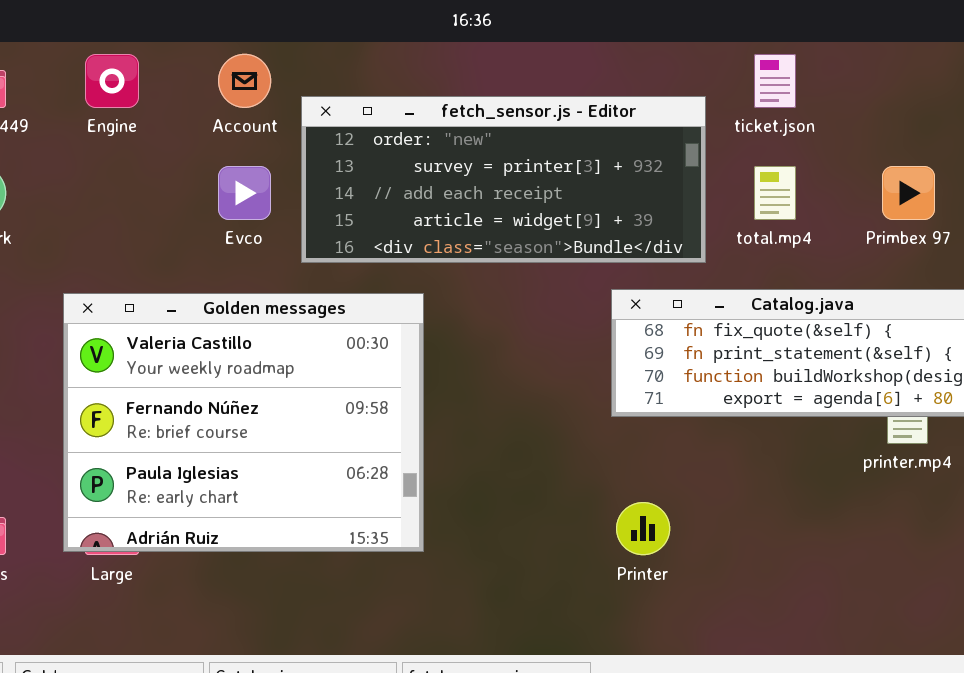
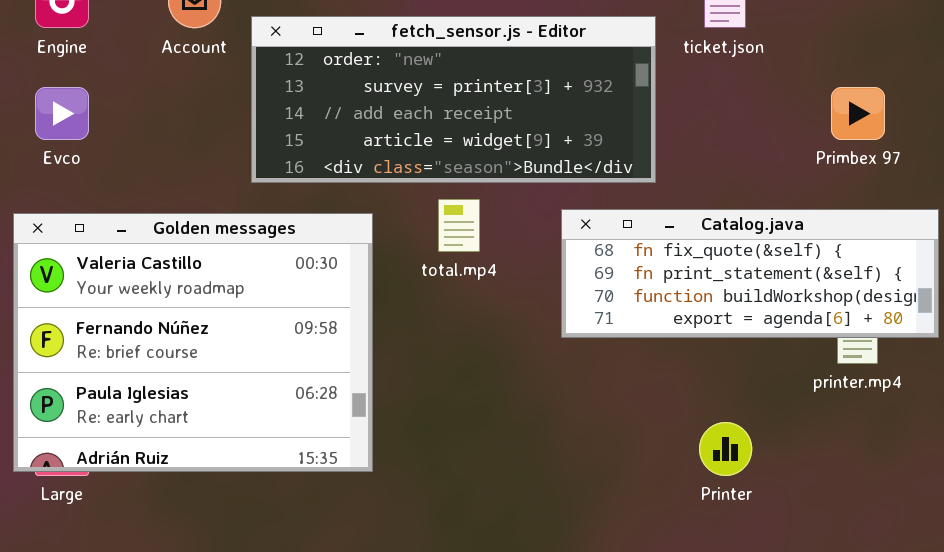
Evco: [218,166,271,220] -> [35,87,89,140], moved
total.mp4: [754,166,796,220] -> [438,199,480,252], moved
Printer: [616,502,670,555] -> [699,422,752,476], moved

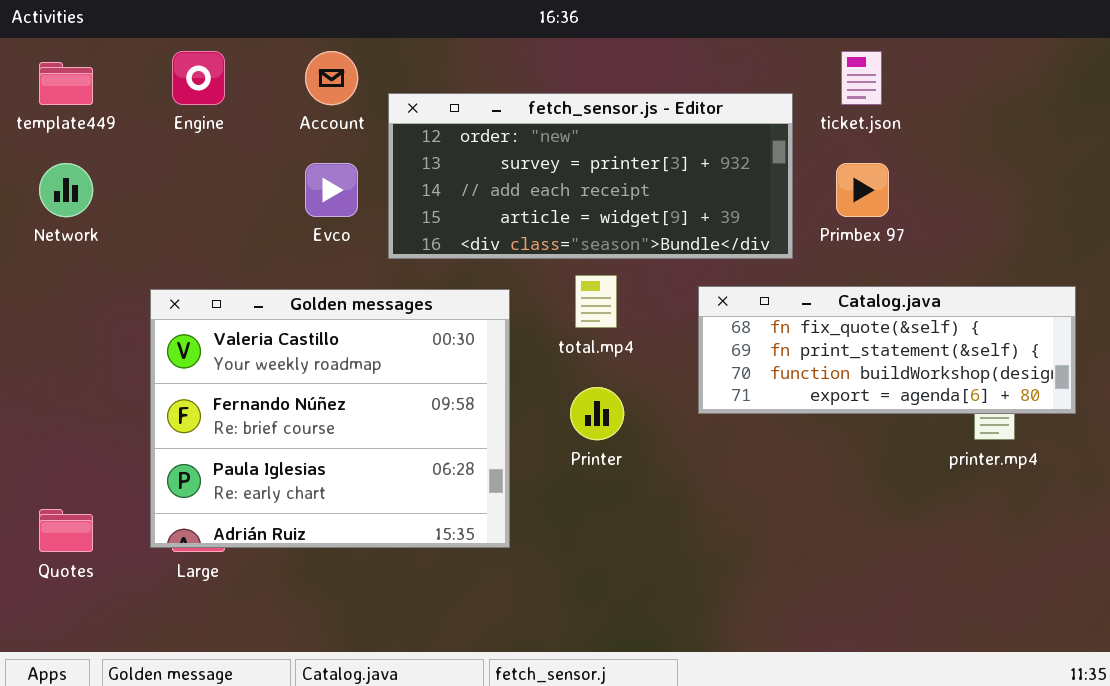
Evco: [35,87,89,140] -> [305,163,358,217], moved
Primbex 97: [831,87,885,140] -> [836,163,889,217], moved
Printer: [699,422,752,476] -> [570,387,624,440], moved

